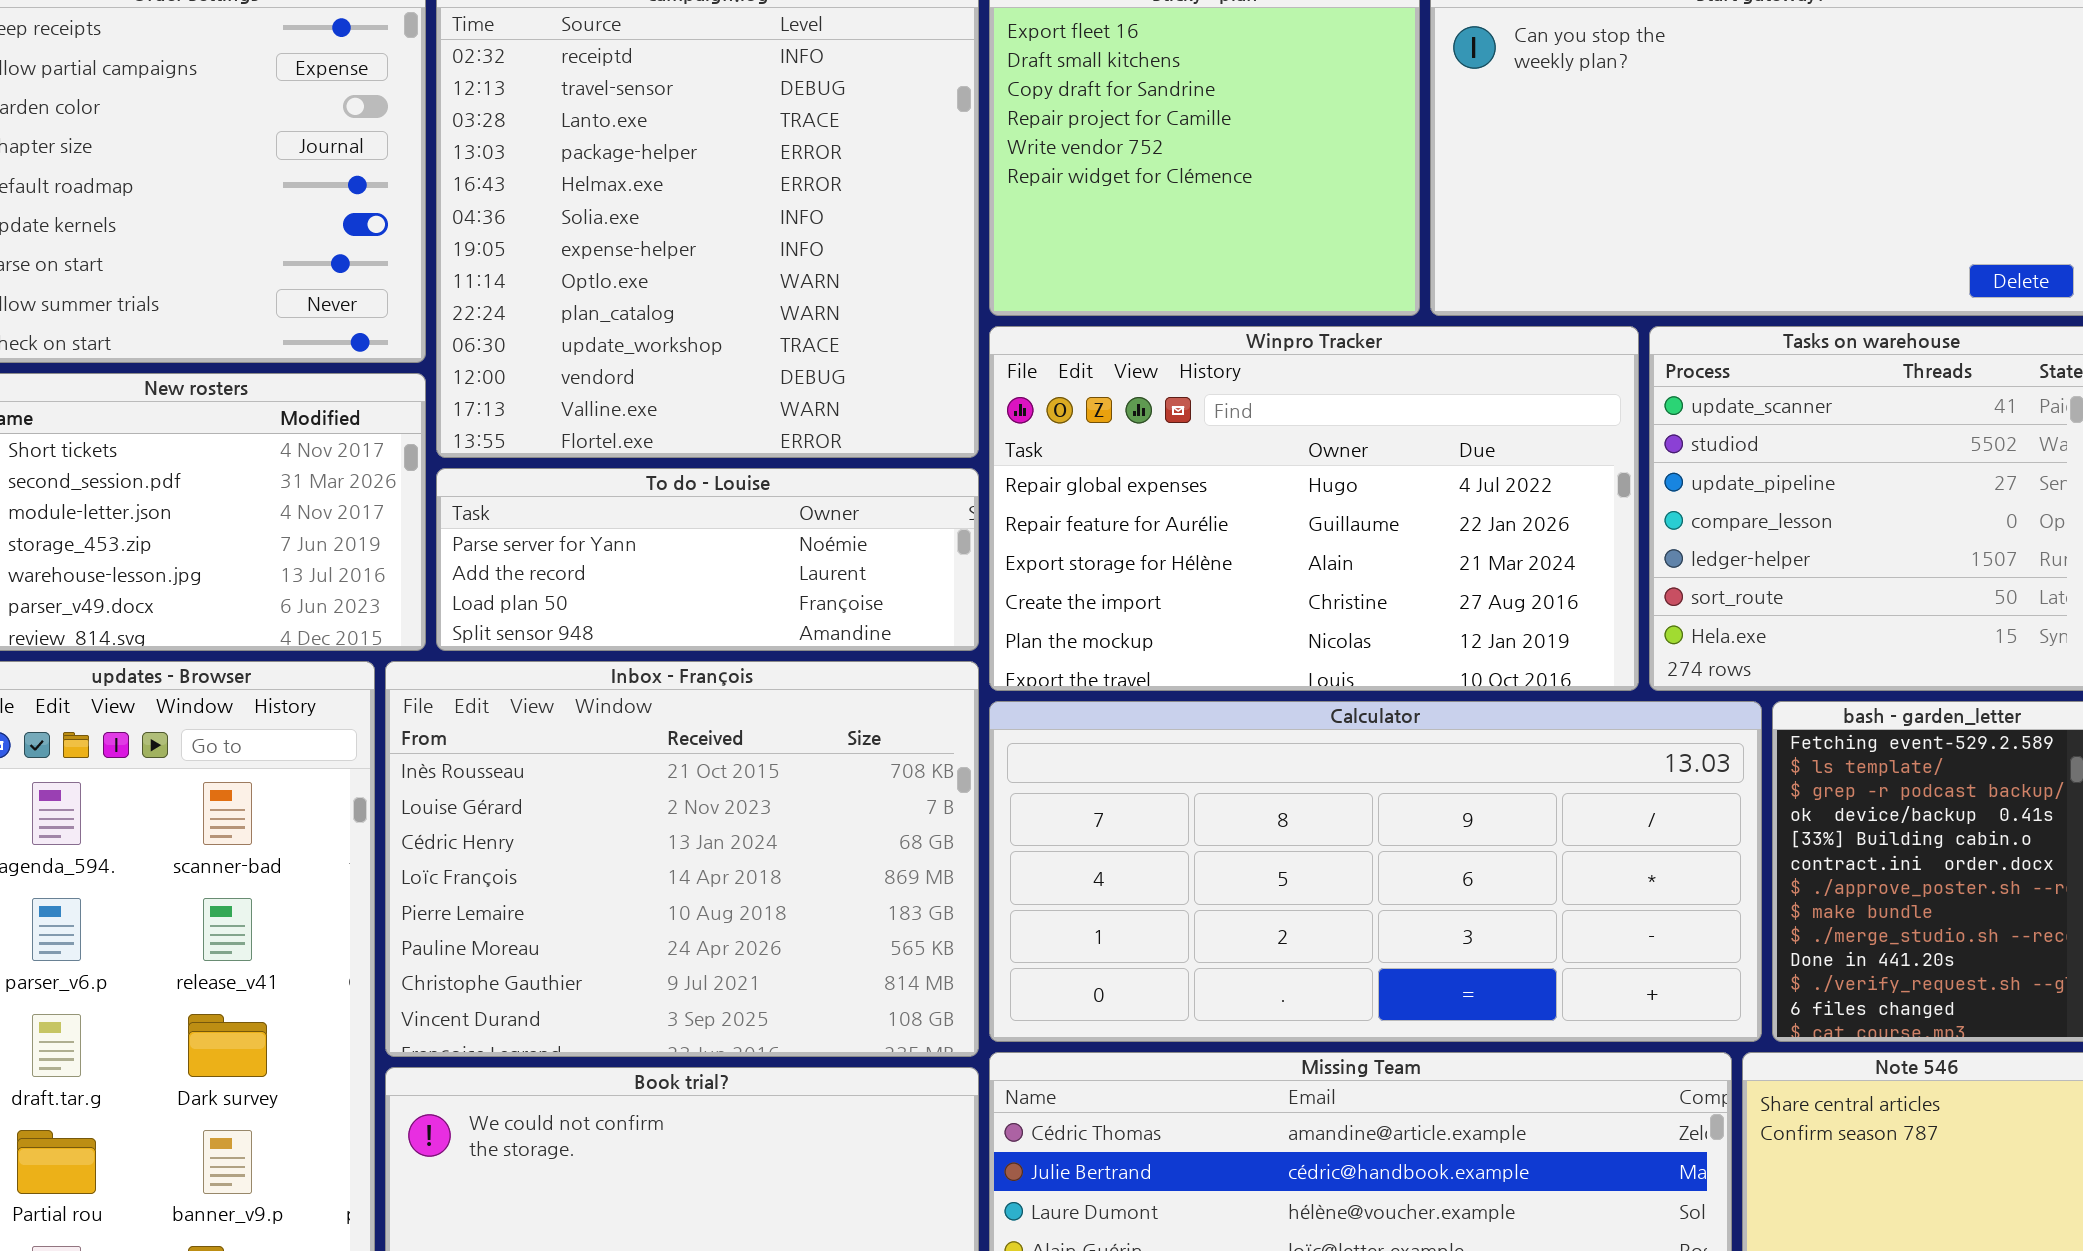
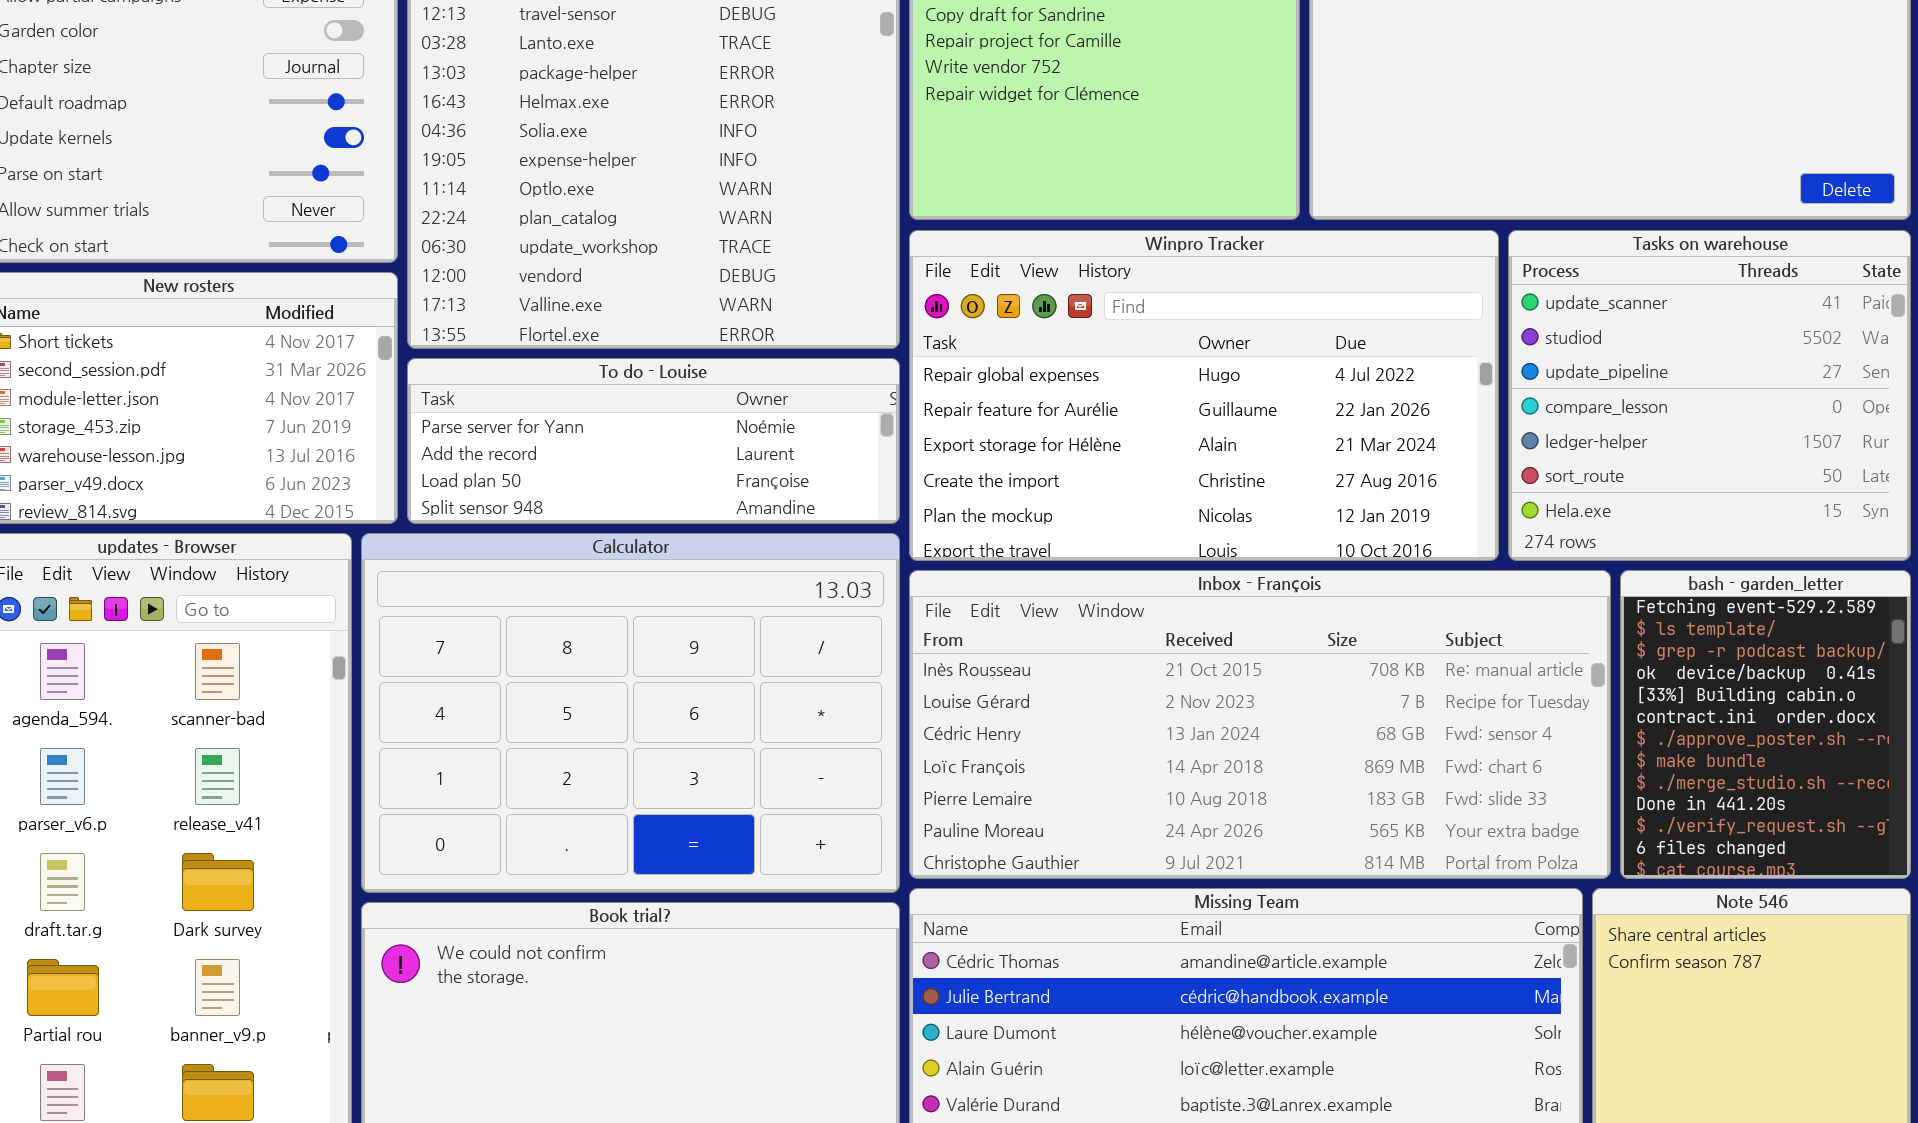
Inbox - François: [385,661,979,1057] -> [909,570,1611,879], moved, resized
Calculator: [989,701,1762,1042] -> [361,533,900,893], moved, resized

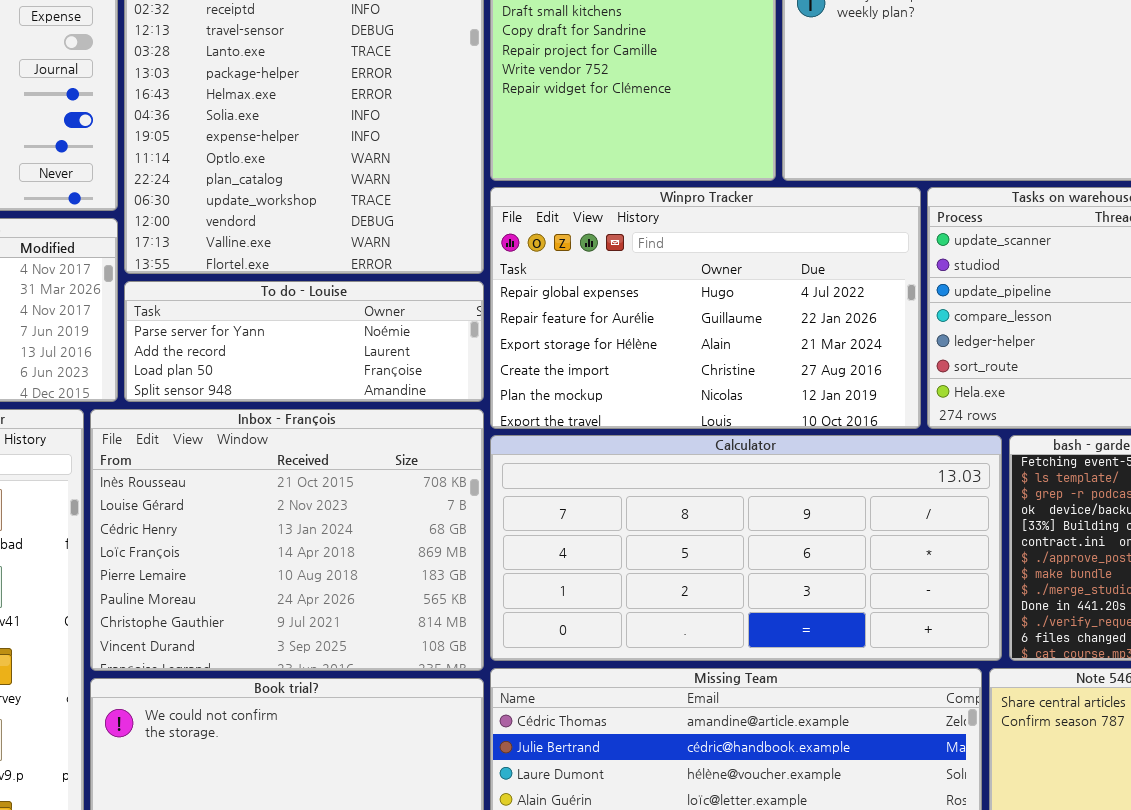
Calculator: [361,533,900,893] -> [490,435,1002,661], moved, resized
Inbox - François: [909,570,1611,879] -> [90,409,484,671], moved, resized

